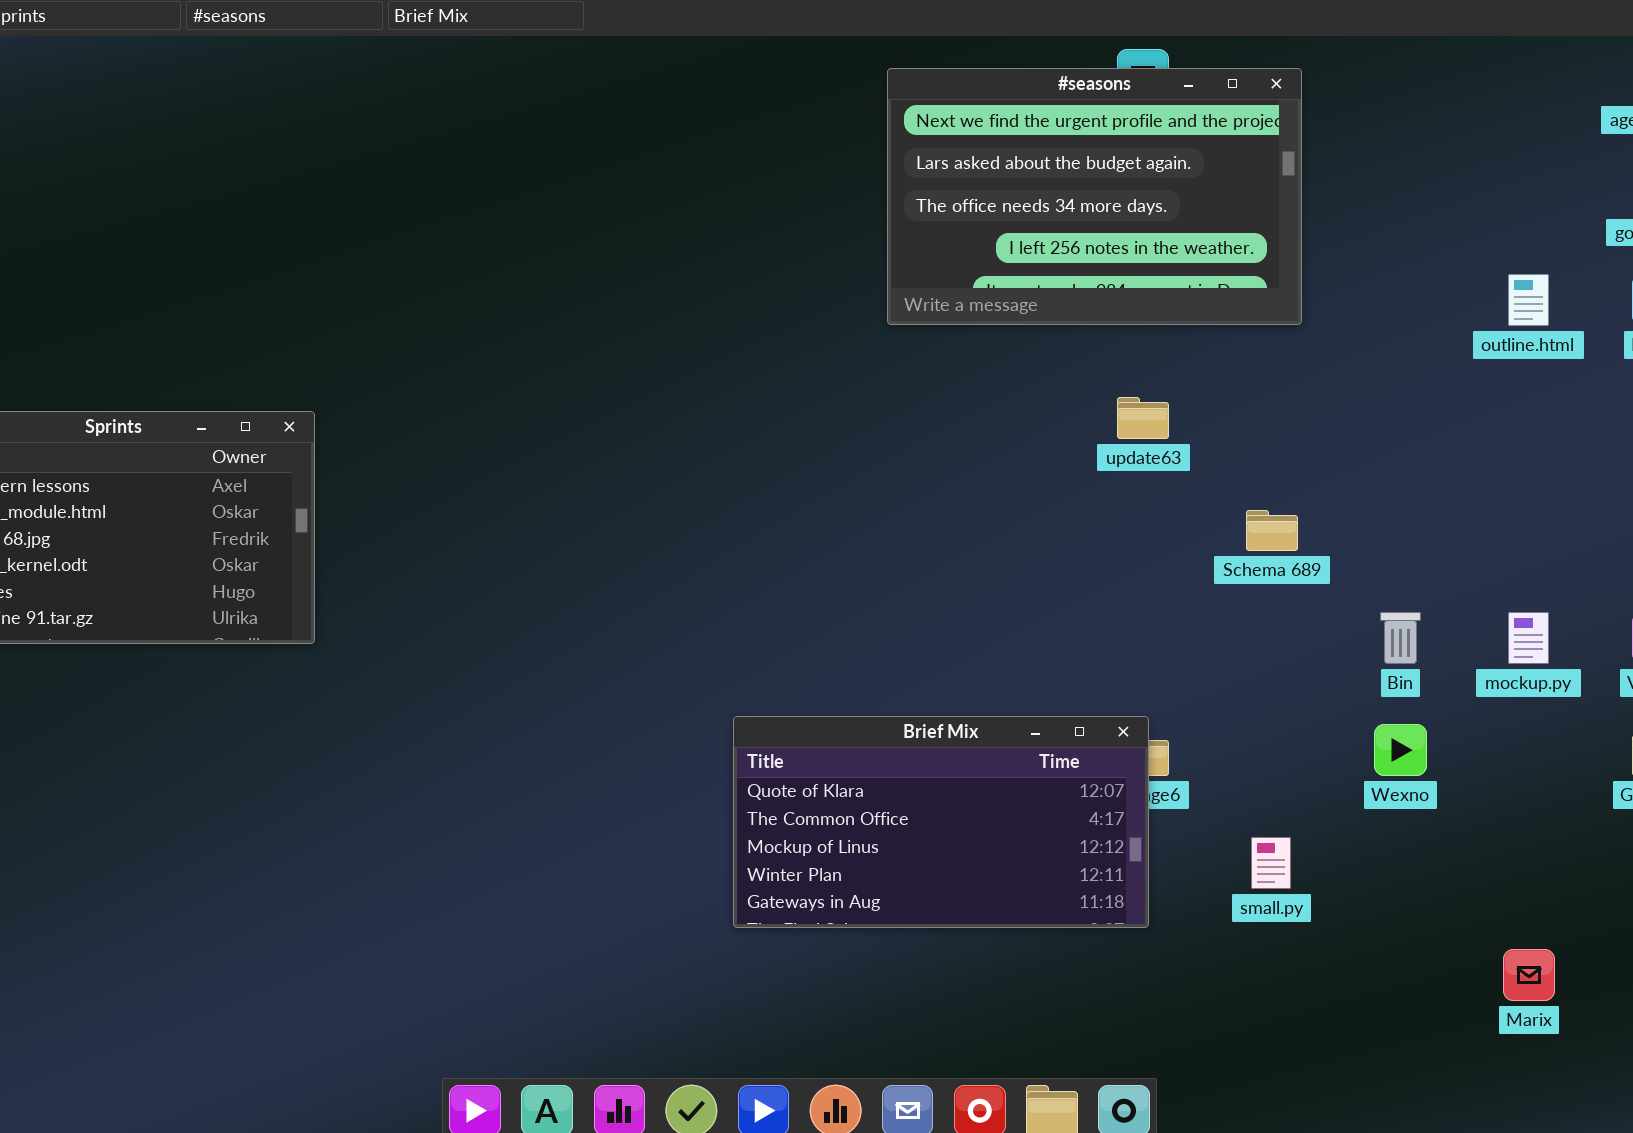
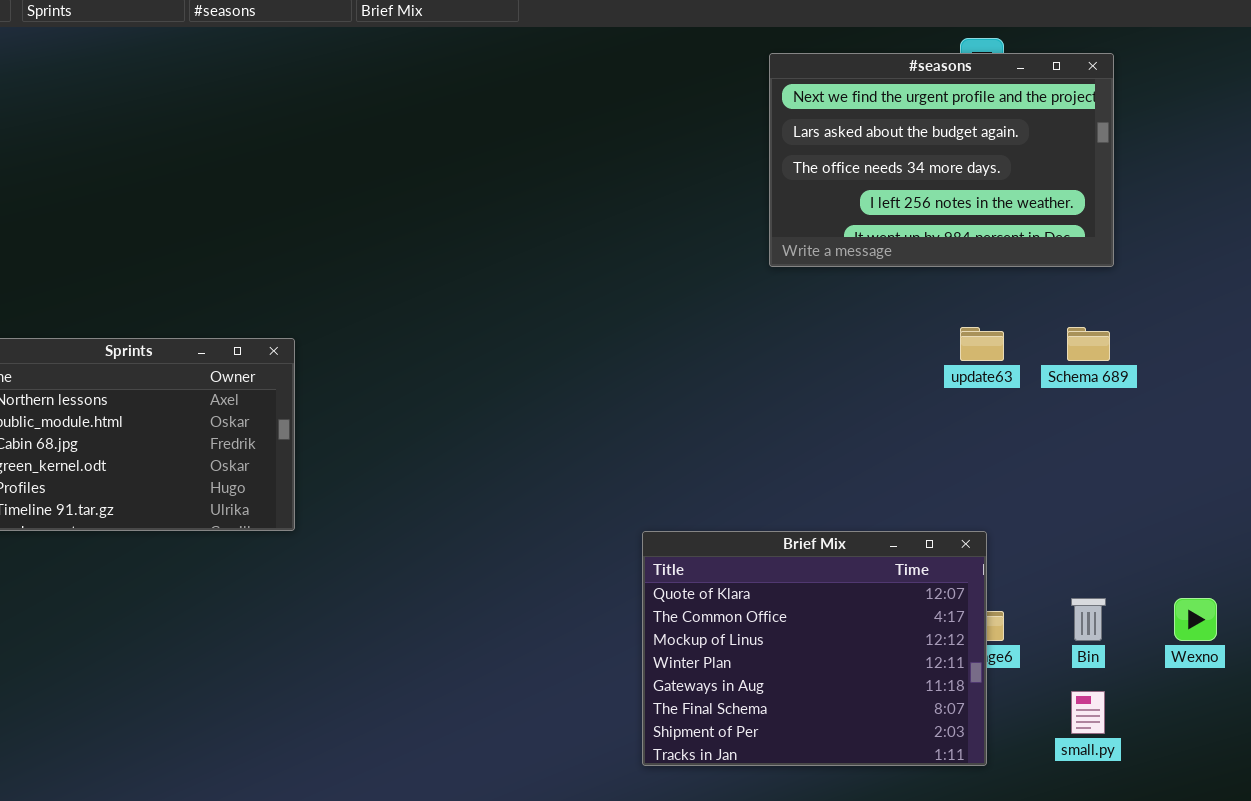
Schema 689: [1246,510,1298,551] -> [1067,327,1110,361], moved
Bin: [1380,612,1421,664] -> [1071,598,1106,641], moved
Brief Mix: [733,716,1149,928] -> [642,531,987,766], resized

